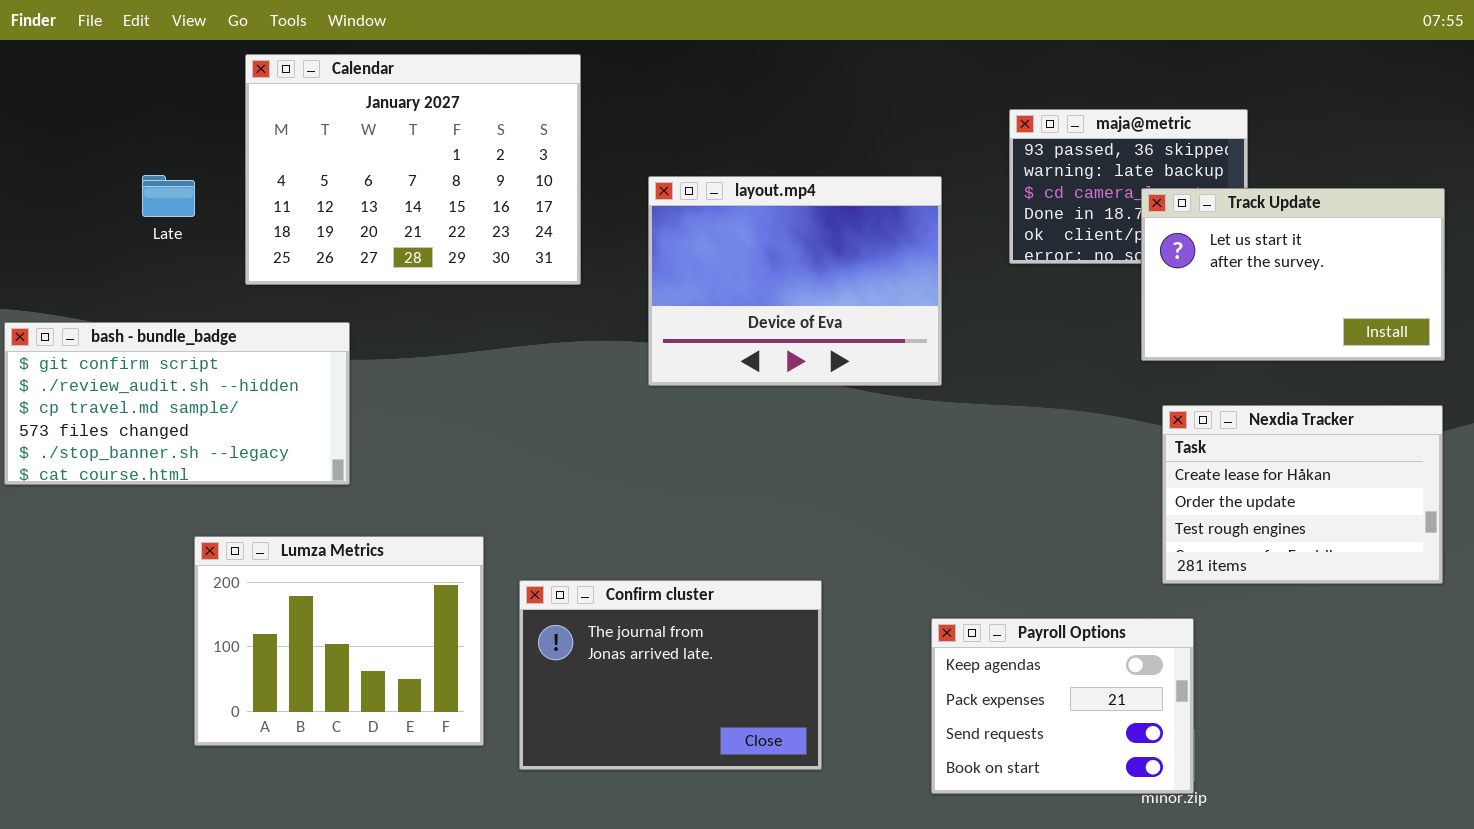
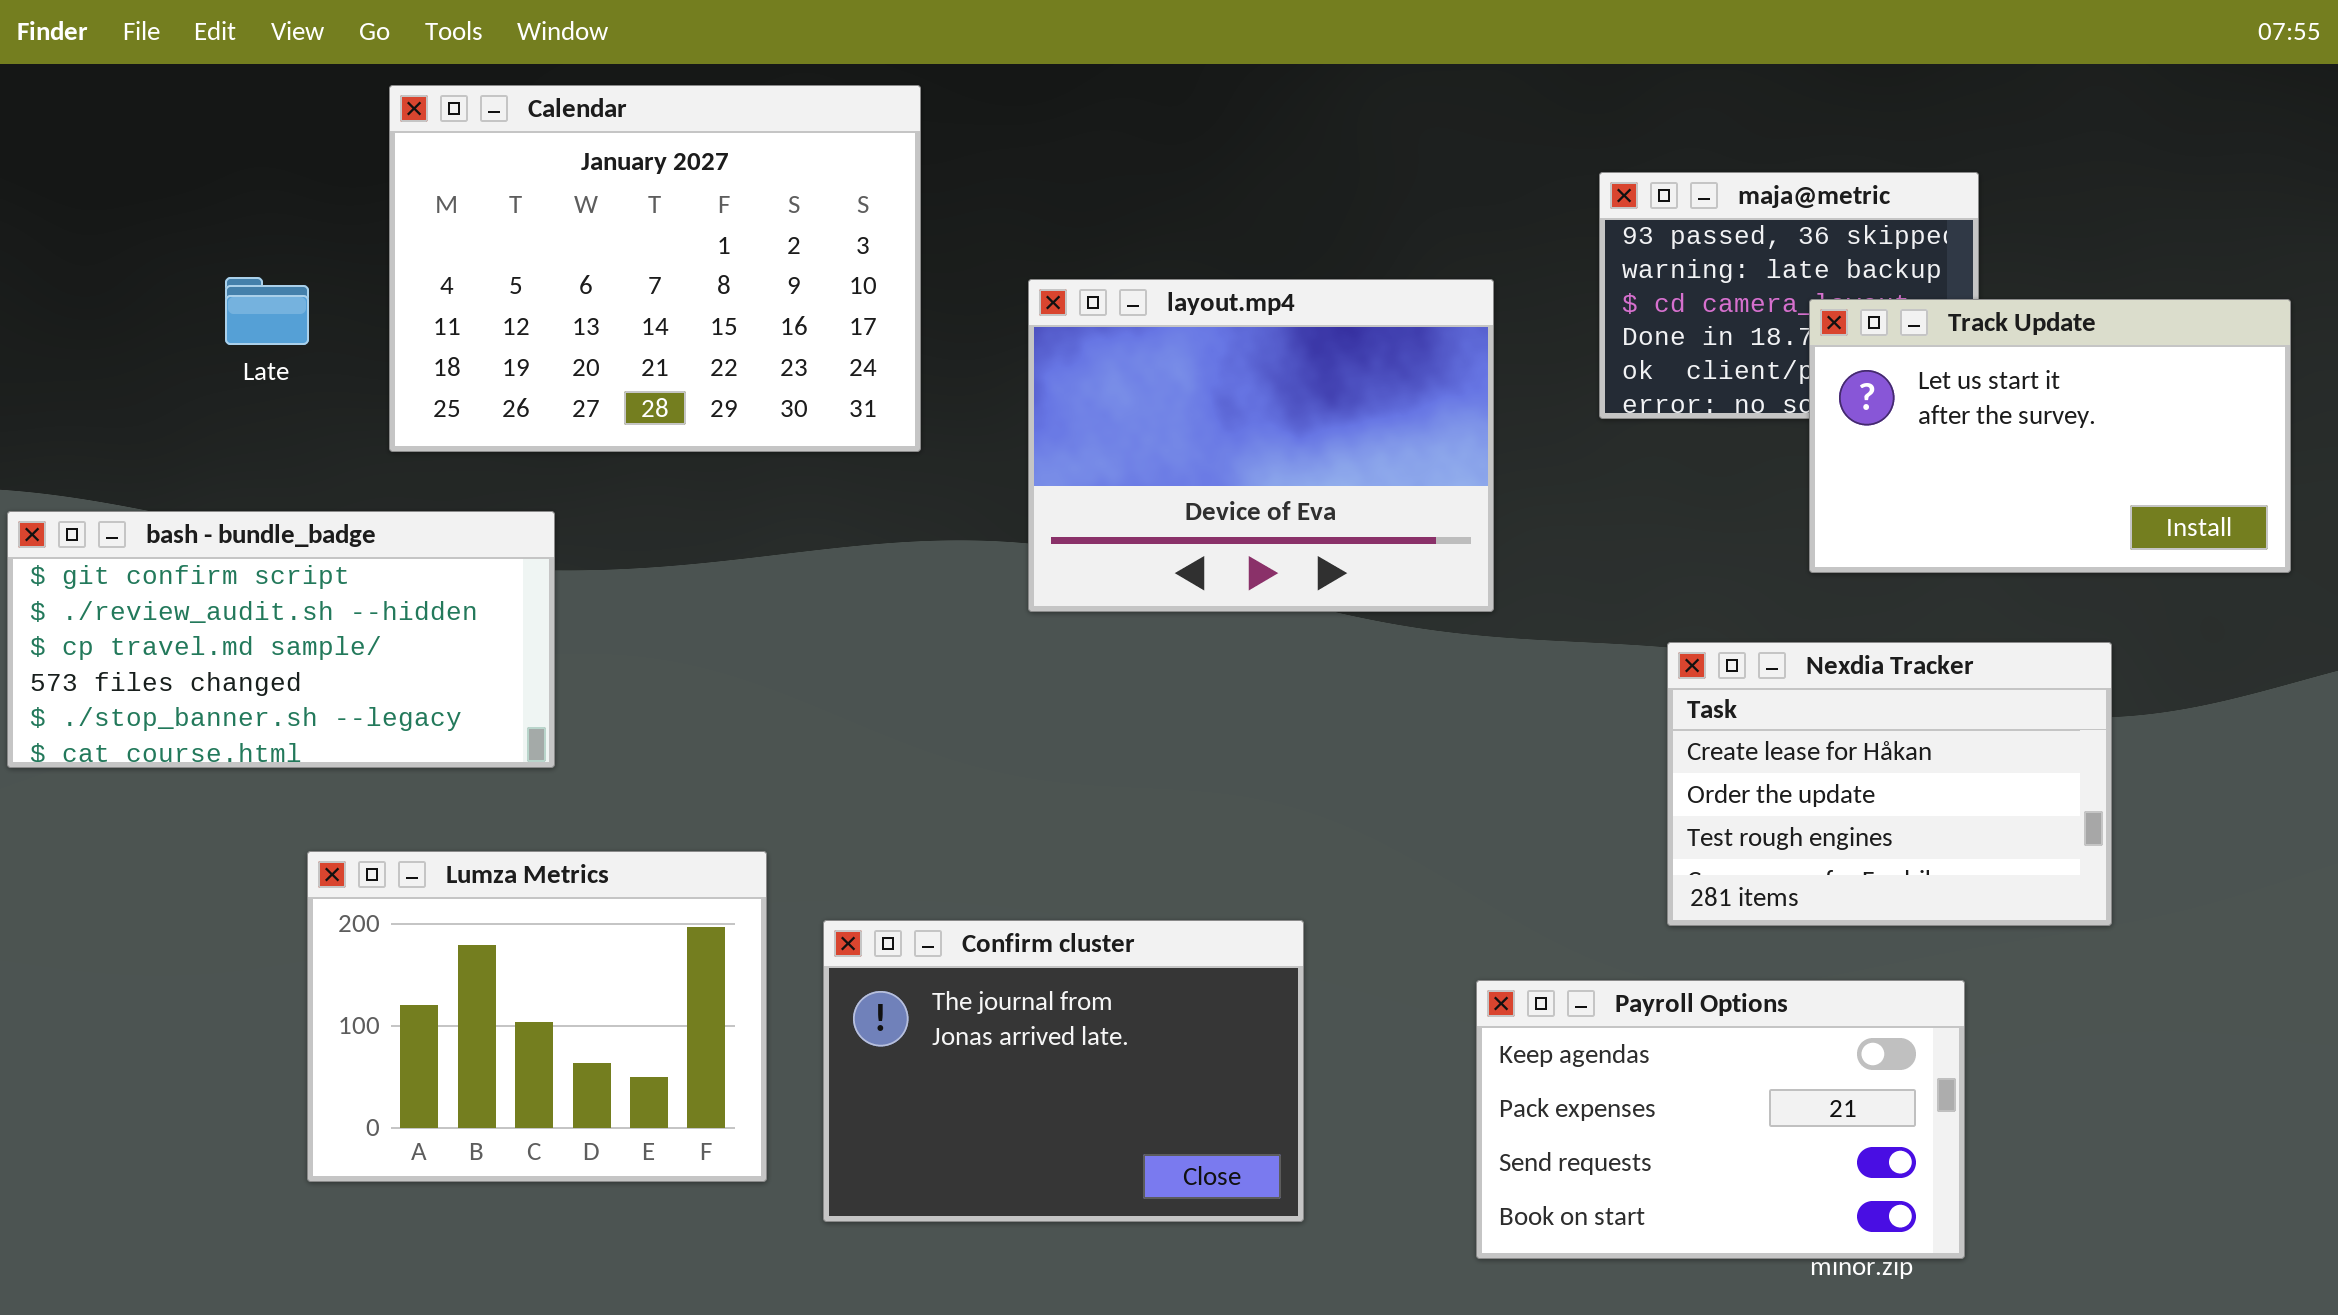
Nexdia Tracker: [1162,405,1443,584] -> [1667,642,2112,926], moved
Payroll Options: [931,618,1194,794] -> [1476,980,1965,1259], resized

